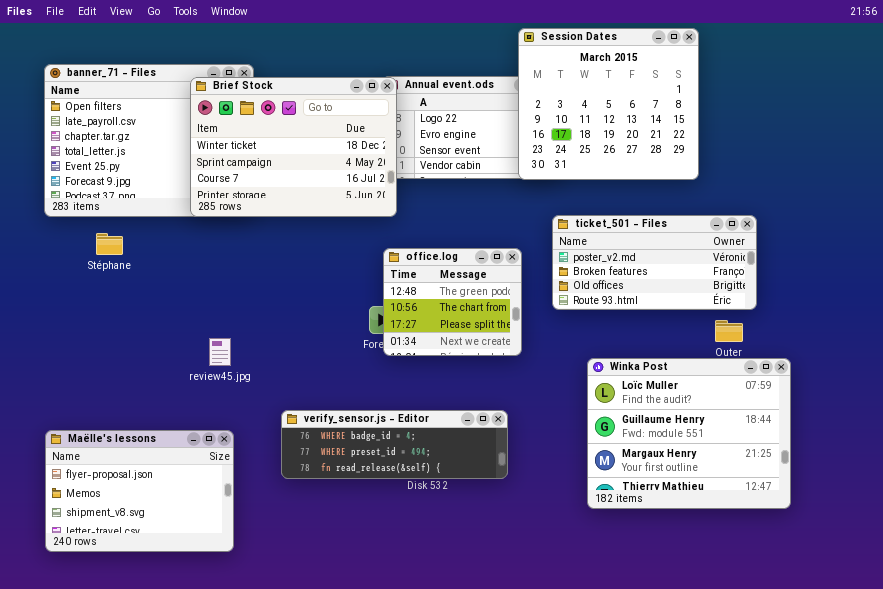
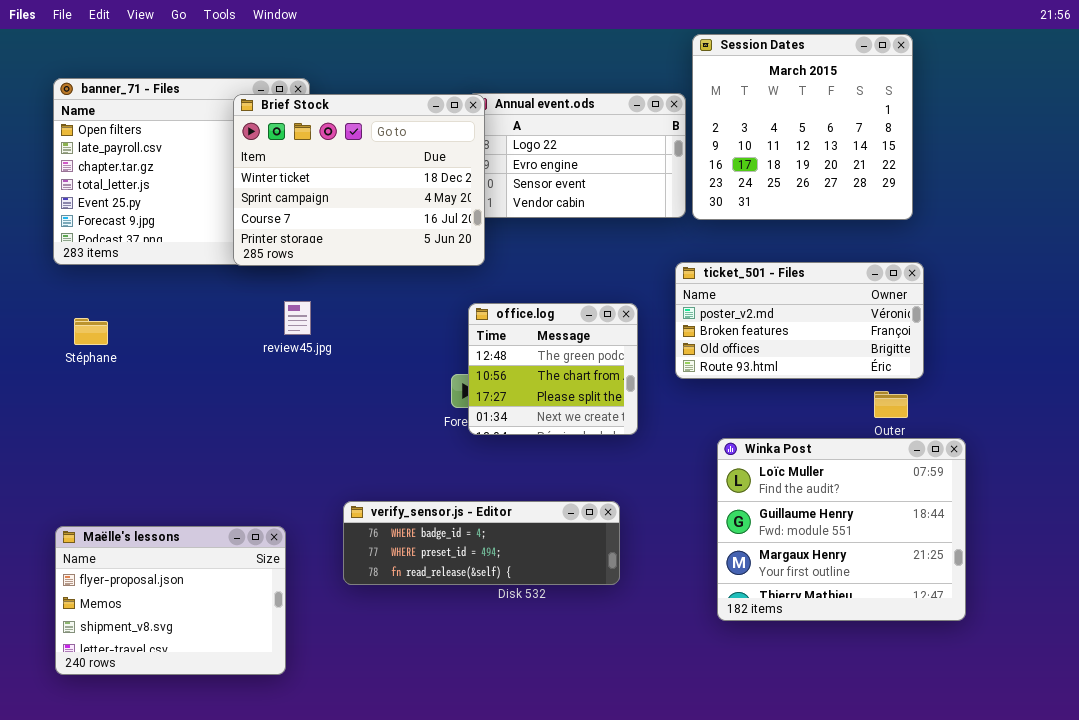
Session Dates: [518,28,699,180] -> [692,34,913,220], moved
Stéphane: [96,233,123,255] -> [74,318,108,345], moved
review45.jpg: [209,338,231,366] -> [284,301,311,335], moved

